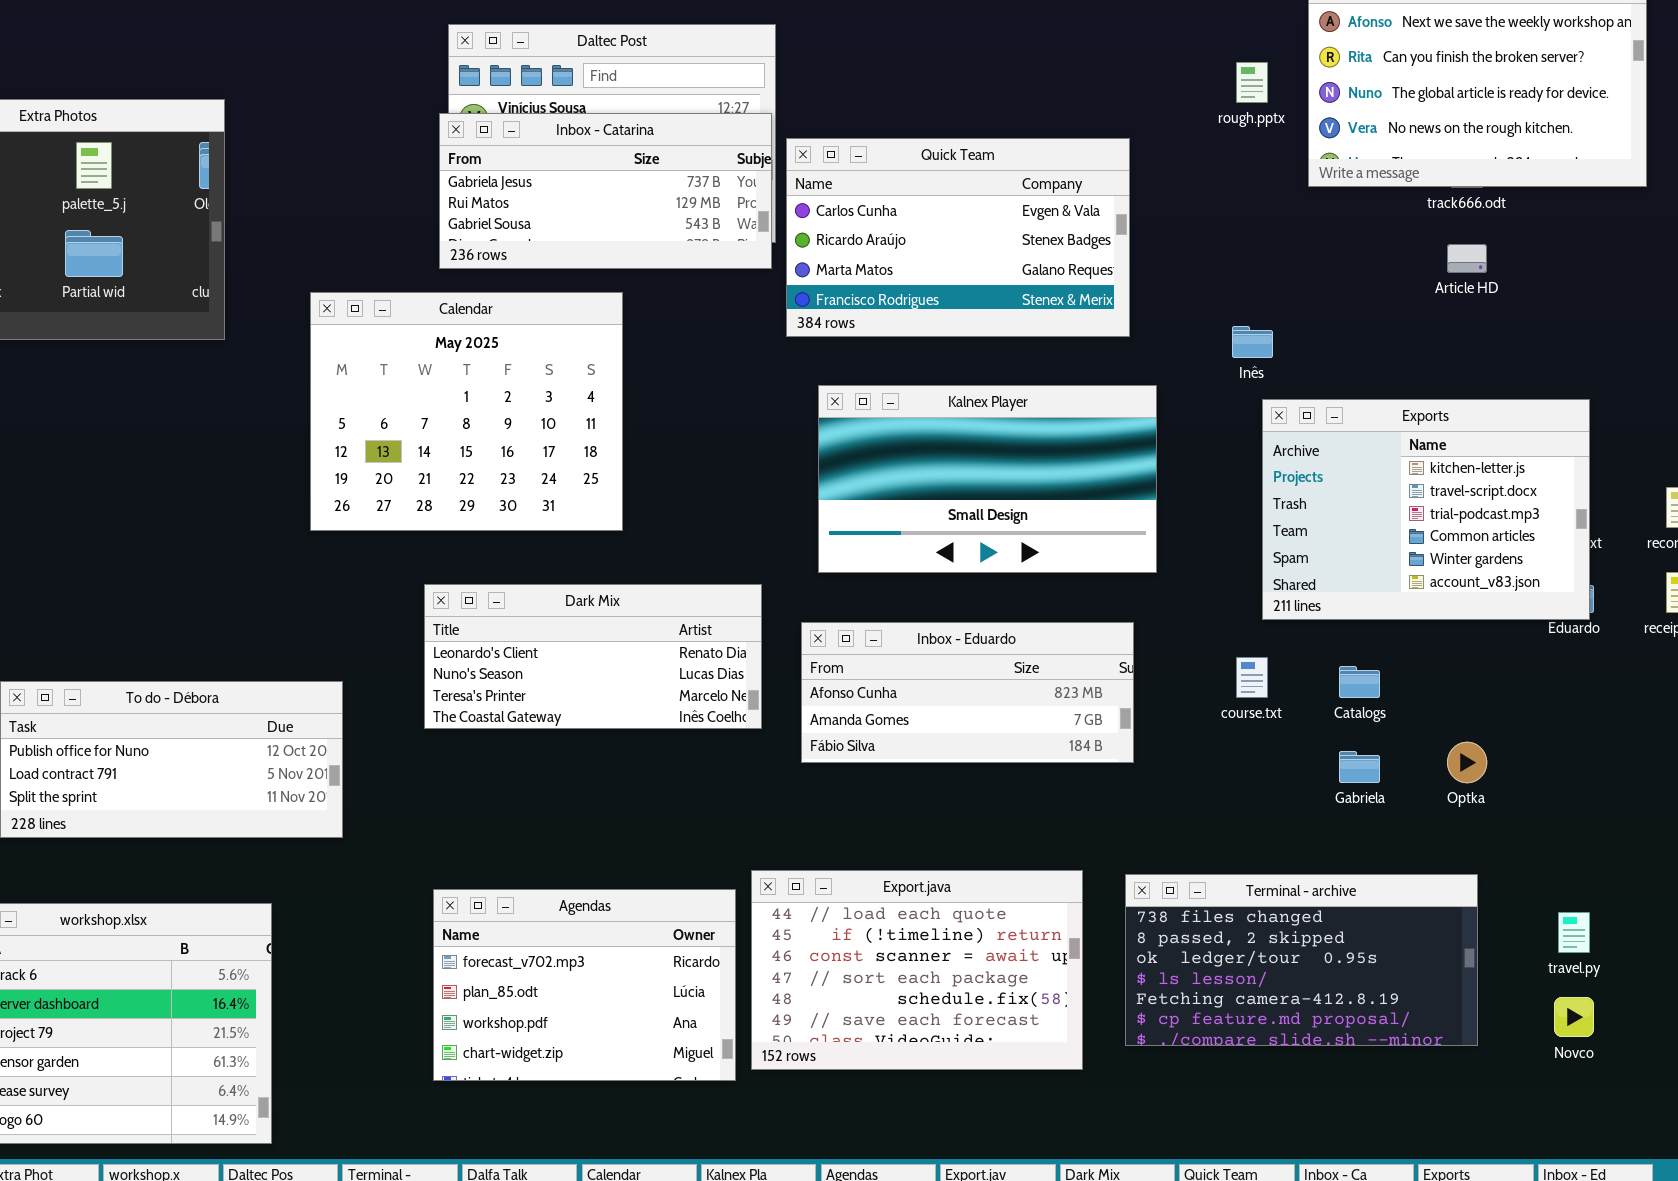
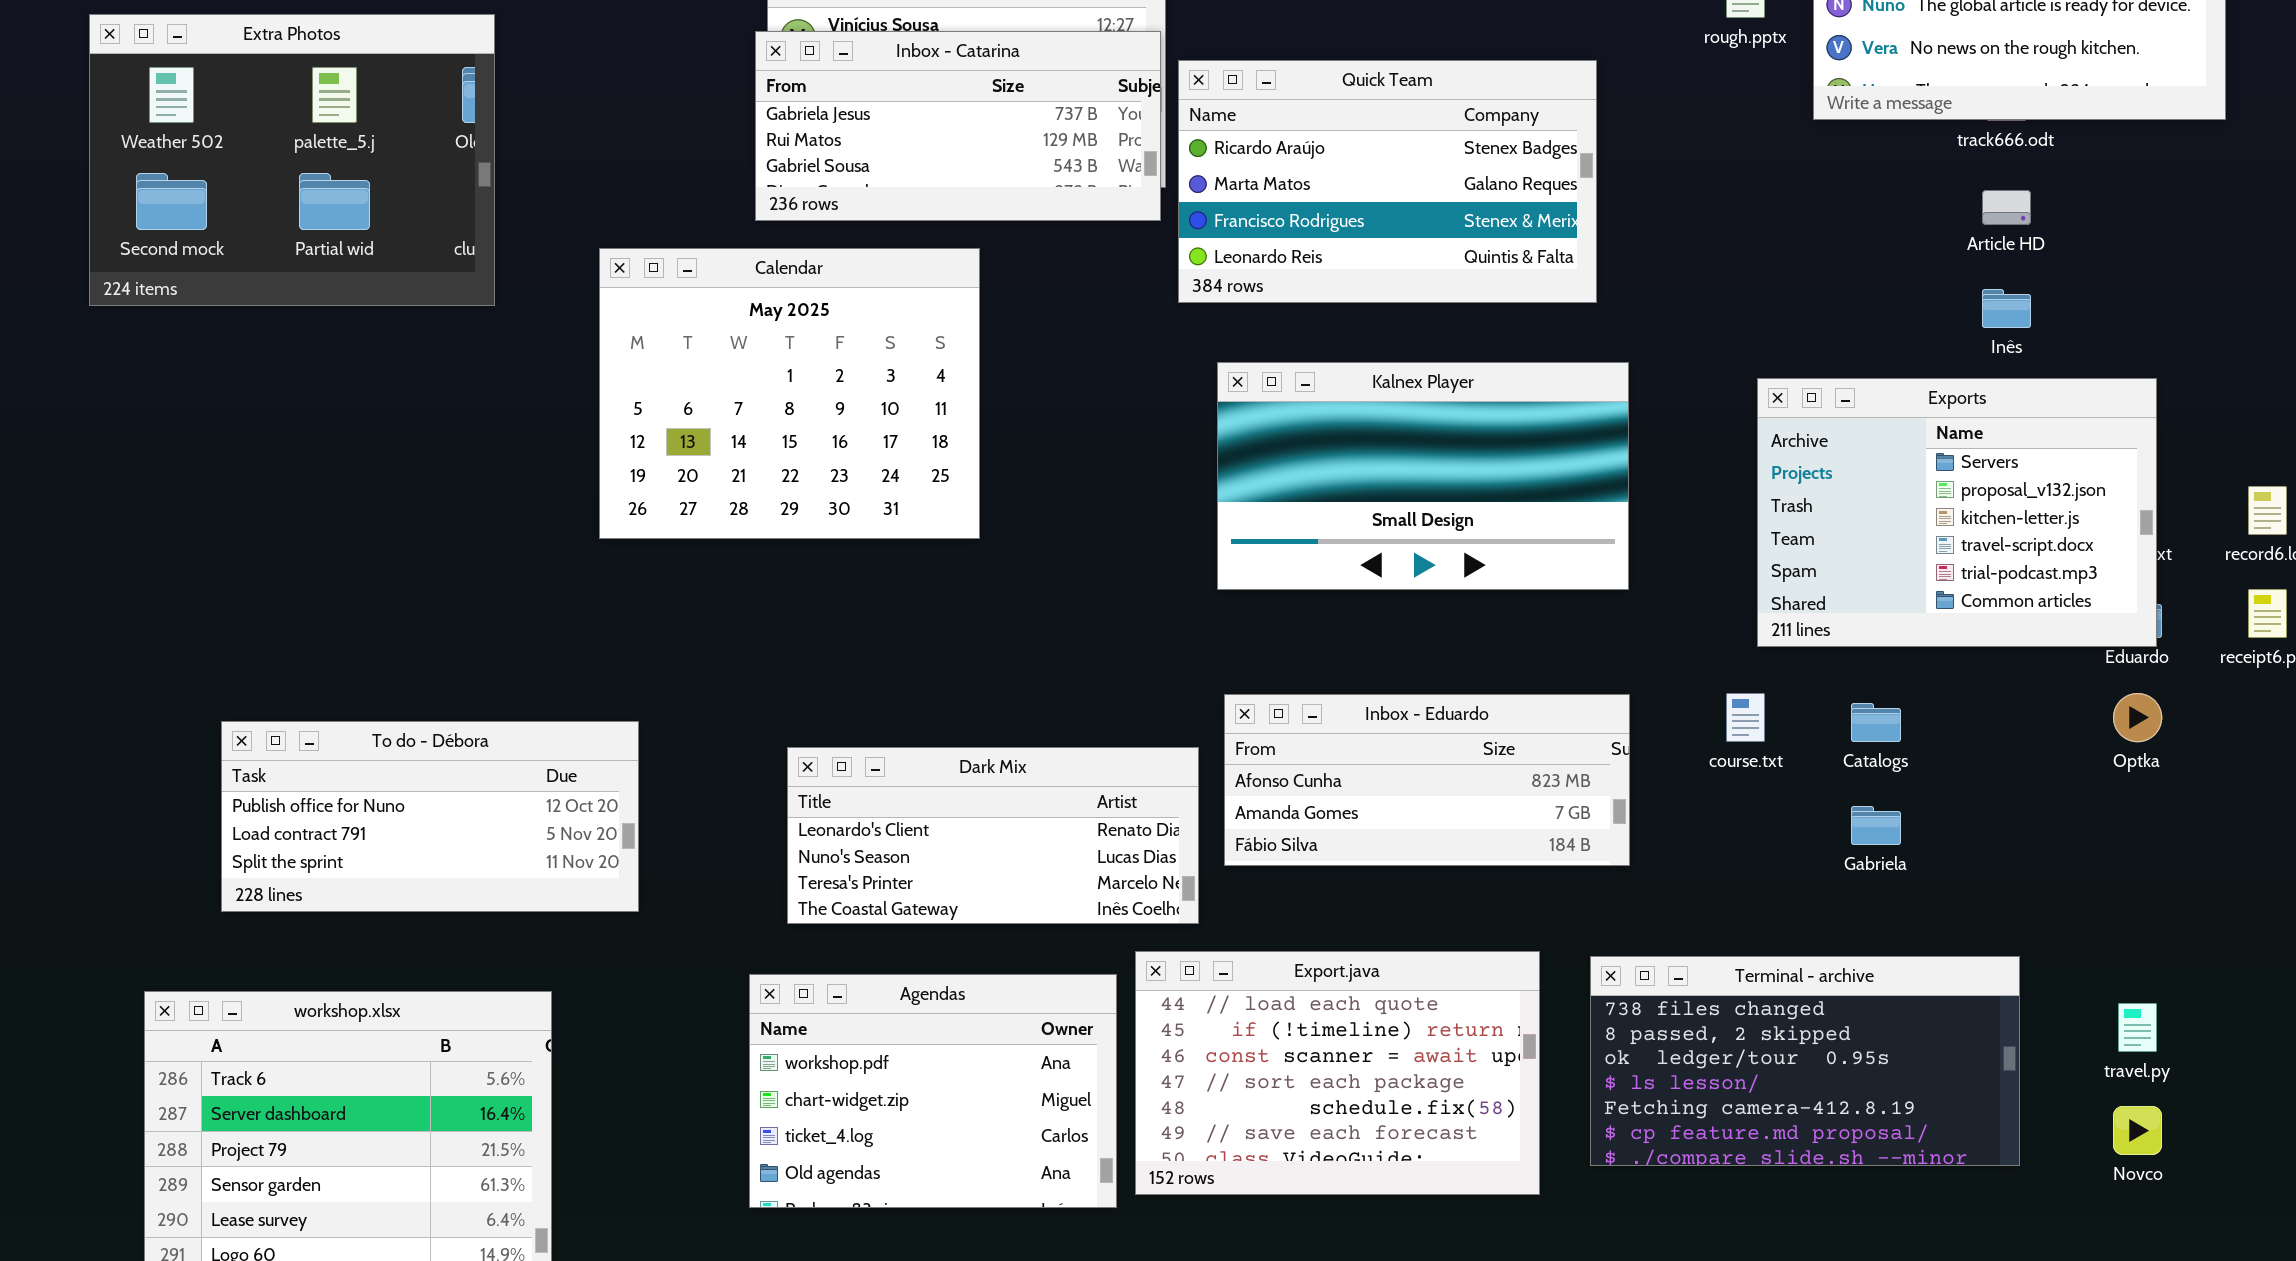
Quick Team: [786,138,1130,337] -> [1178,60,1597,303], scrolled down 1 row
Inês: [1232,326,1273,358] -> [1982,289,2031,328], moved
Exports: [1262,399,1590,620] -> [1757,378,2157,647], scrolled up 2 rows
Dark Mix: [424,584,762,729] -> [787,747,1199,924], moved
Inbox - Eduardo: [801,622,1134,763] -> [1224,694,1630,866], moved
Optka: [1447,742,1487,783] -> [2113,693,2162,742], moved
Agendas: [433,889,736,1081] -> [749,974,1117,1208], scrolled down 2 rows

